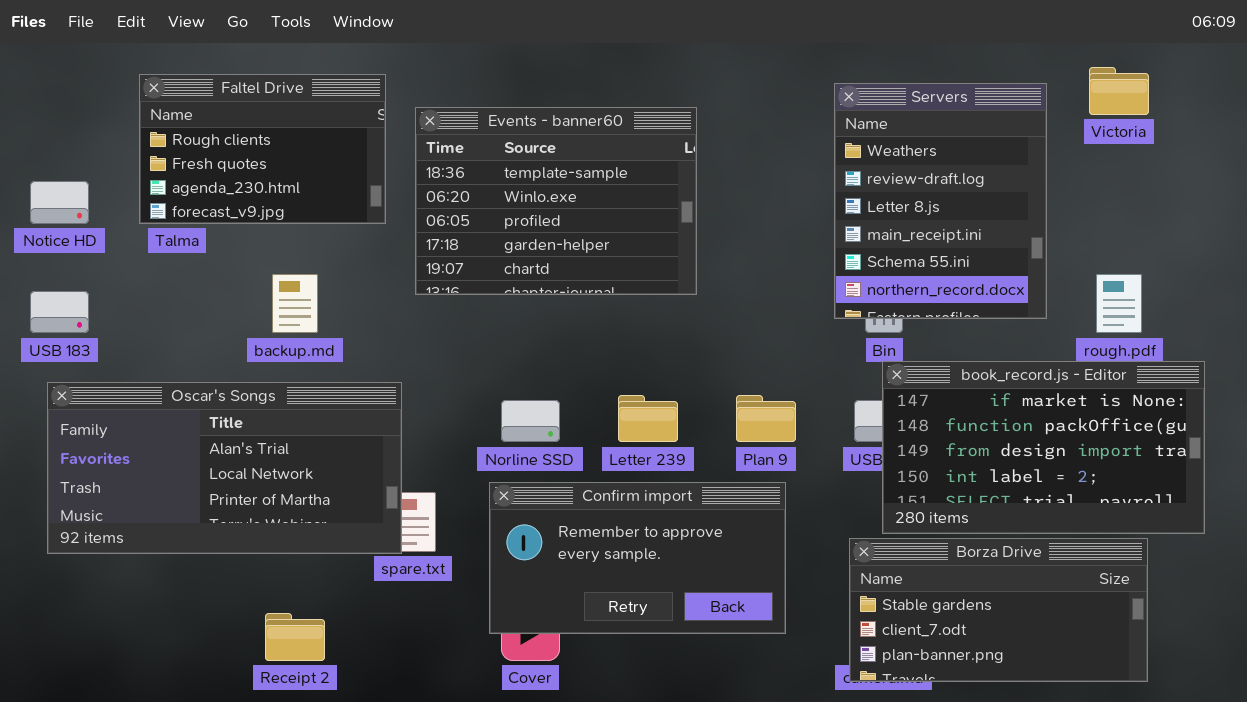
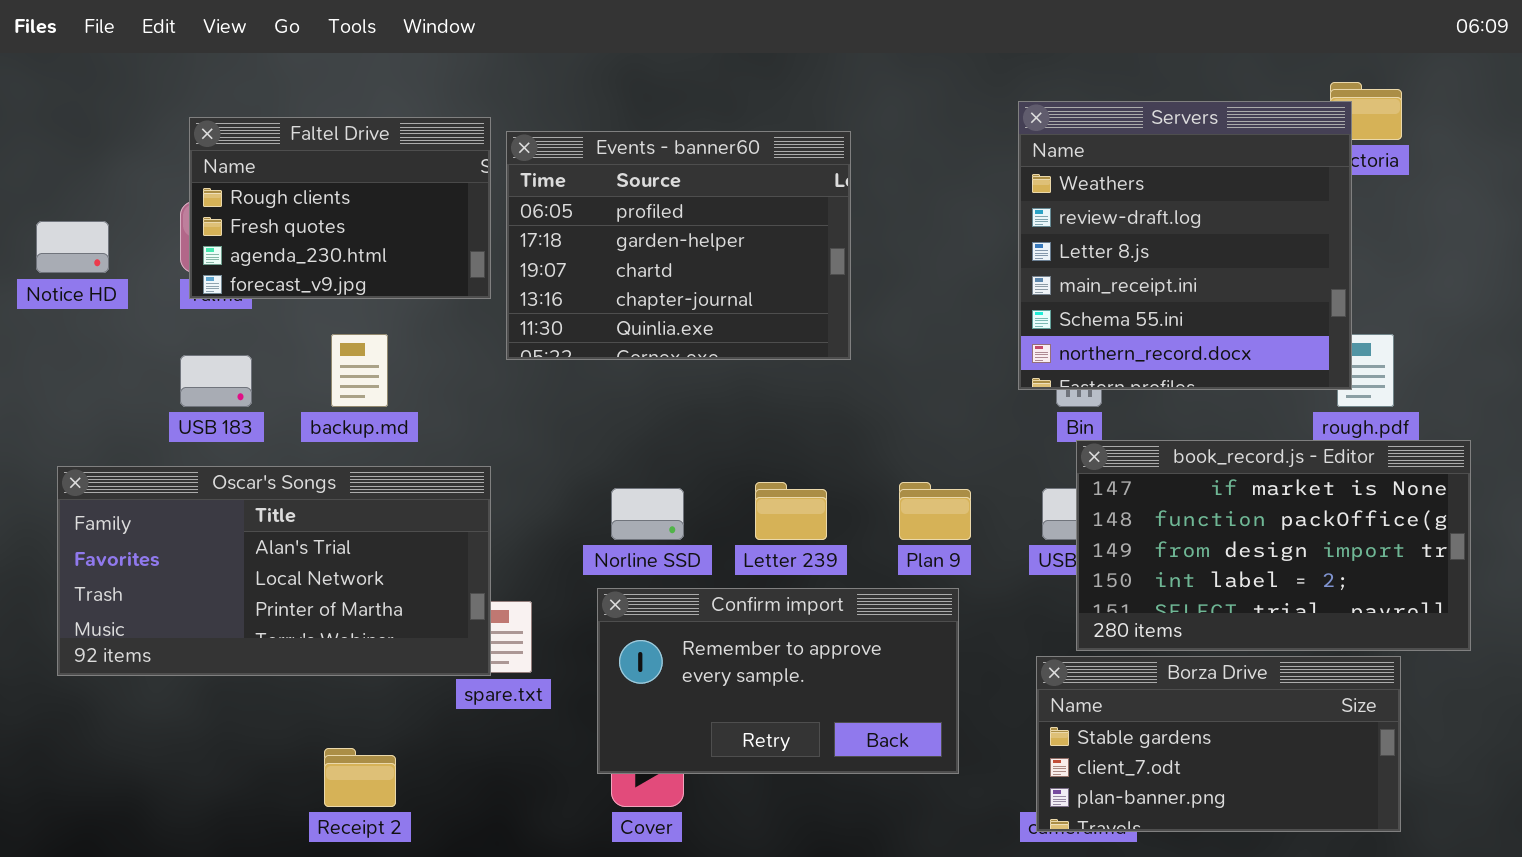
Faltel Drive: [139,74,386,224] -> [189,117,491,299], moved
Servers: [834,83,1047,319] -> [1018,101,1352,390], resized
Events - banner60: [415,107,697,295] -> [506,131,851,360], scrolled down 2 rows
USB 183: [30,291,89,333] -> [180,355,252,407], moved

